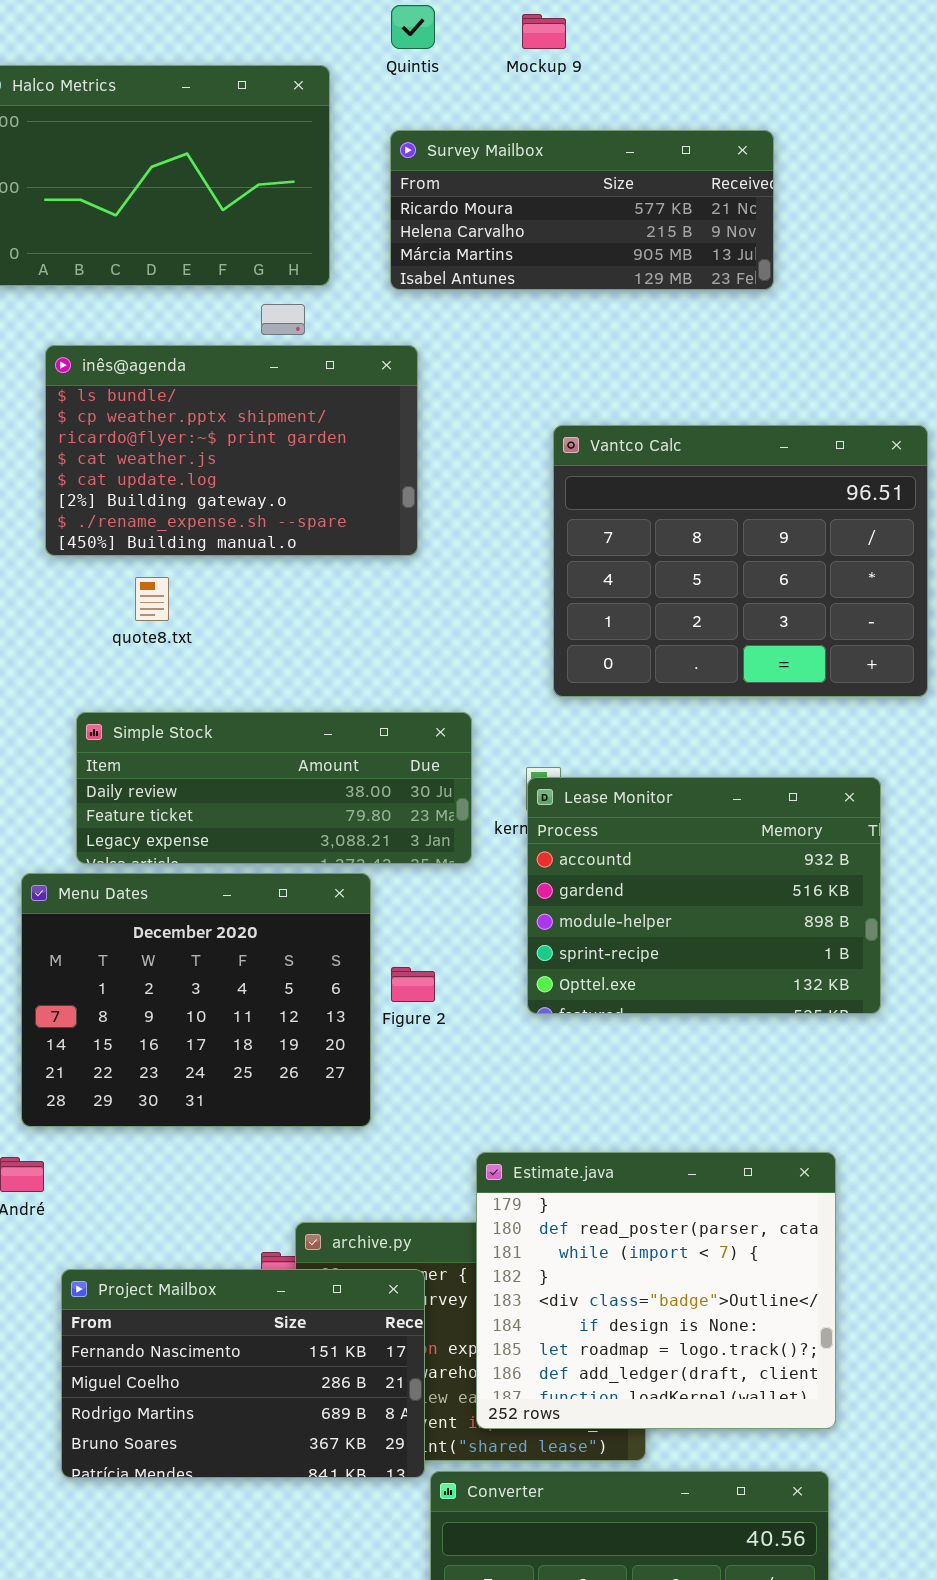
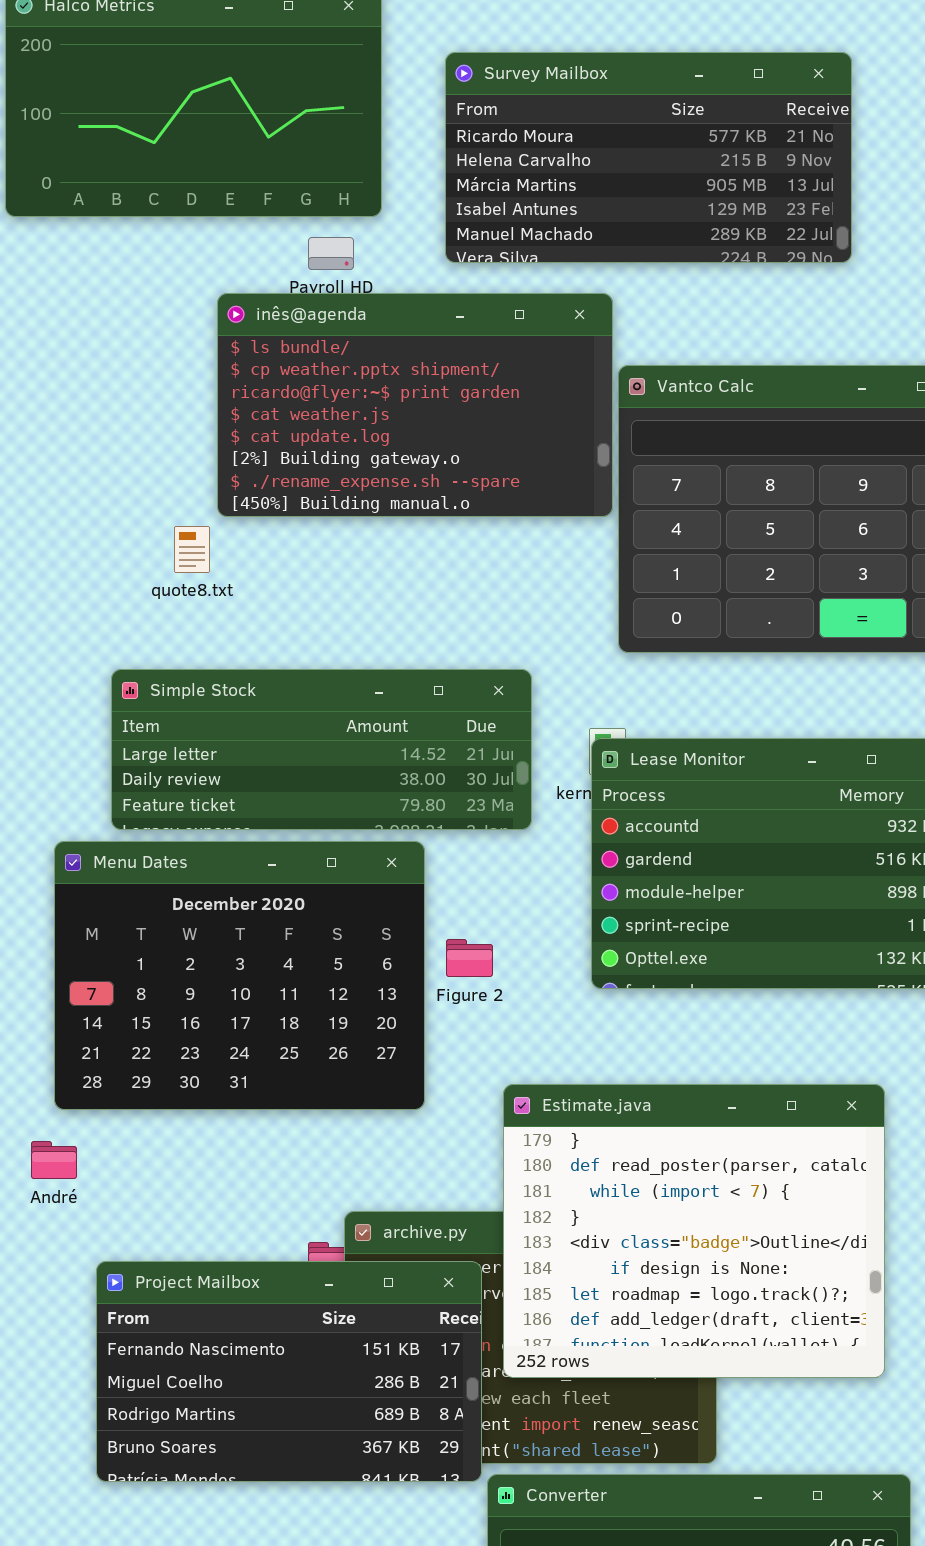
Survey Mailbox: [390,130,774,290] -> [445,52,852,263], resized
inês@agenda: [45,345,418,556] -> [217,293,613,517], moved
Simple Stock: [76,712,472,864] -> [111,669,532,830], scrolled up 1 row
Estimate.java: [476,1152,836,1429] -> [503,1084,885,1378], moved

